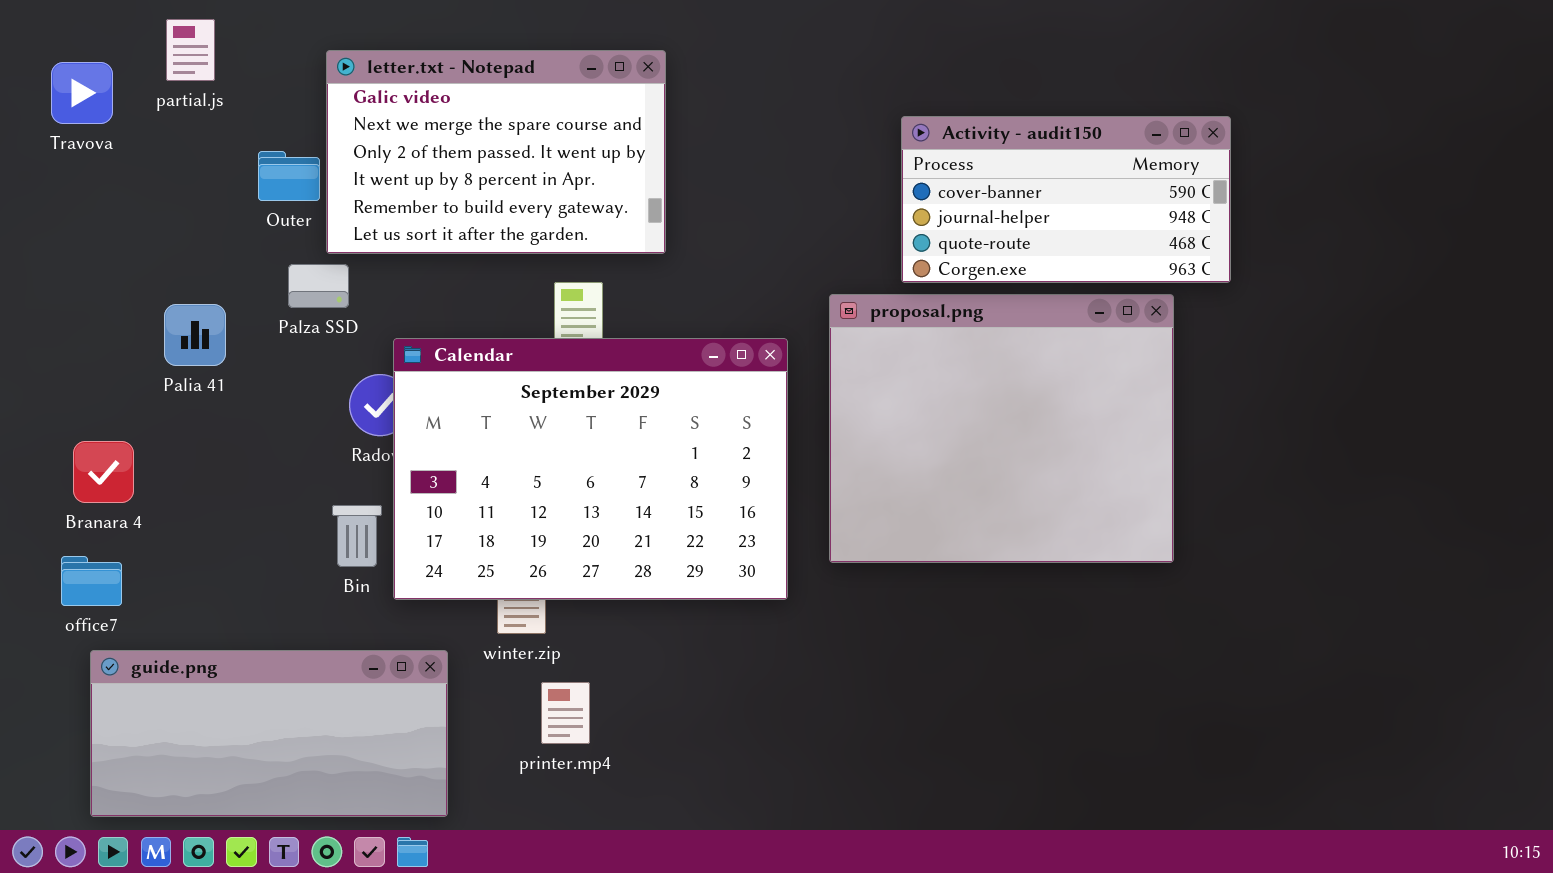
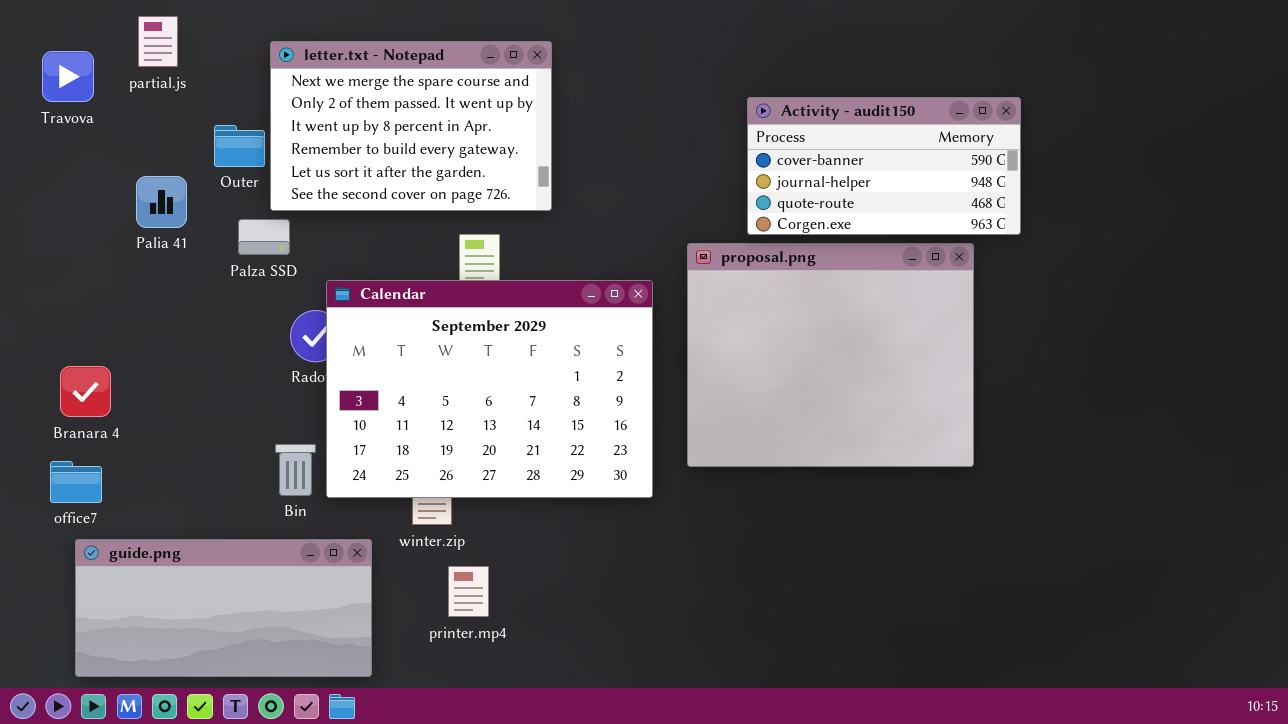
letter.txt - Notepad: [326,50,666,254] -> [270,41,552,211], scrolled down 1 row
Palia 41: [164,304,226,366] -> [136,176,187,228], moved
Bin: [332,505,382,567] -> [275,444,316,496], moved

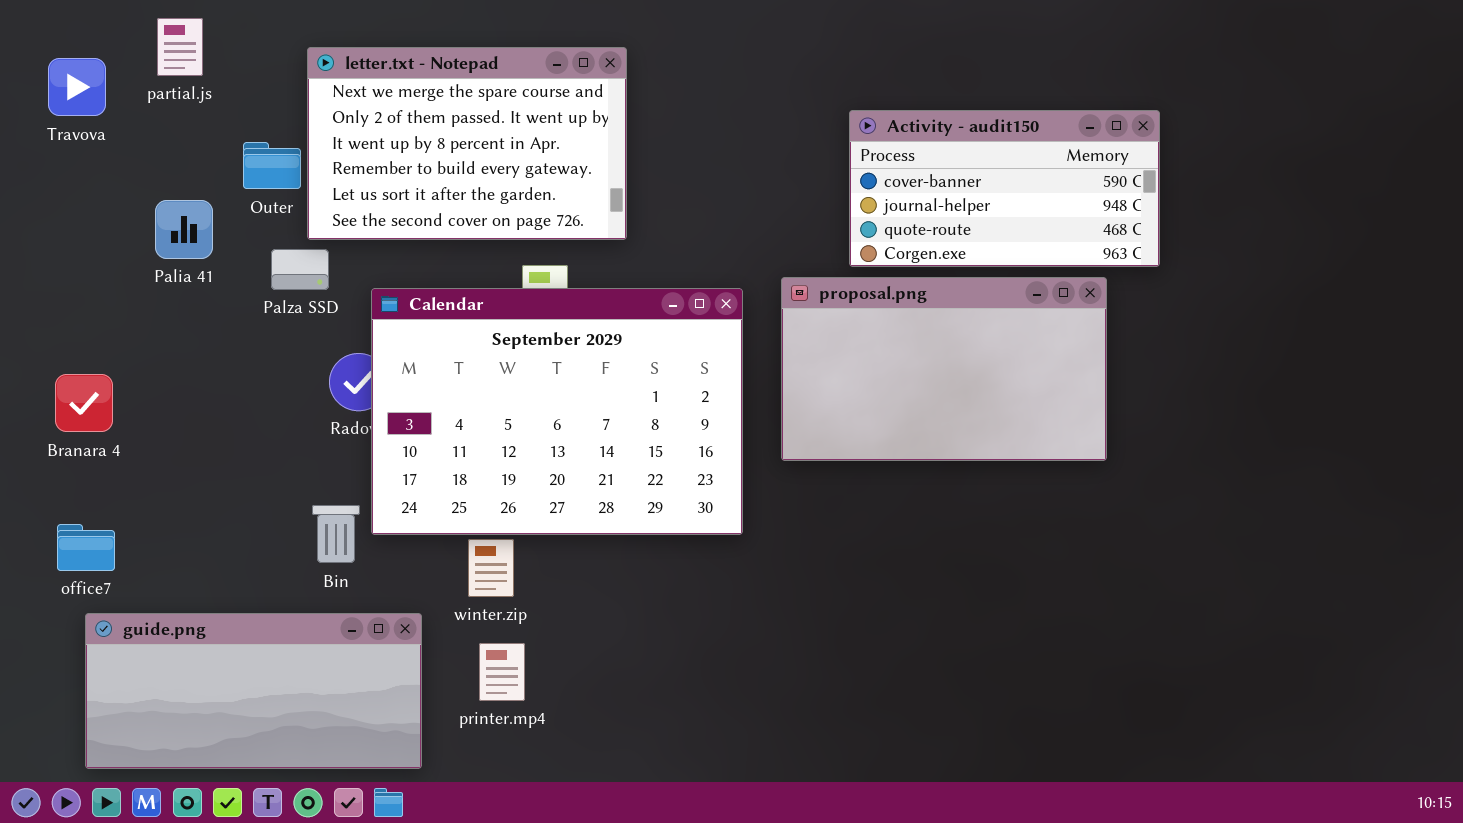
proposal.png: [687,243,974,467] -> [781,277,1107,461], resized
Calendar: [326,280,653,498] -> [371,288,743,535], moved
Branara 4: [60,366,111,417] -> [55,374,113,432], moved
printer.mp4: [448,566,489,617] -> [479,643,525,701], moved

